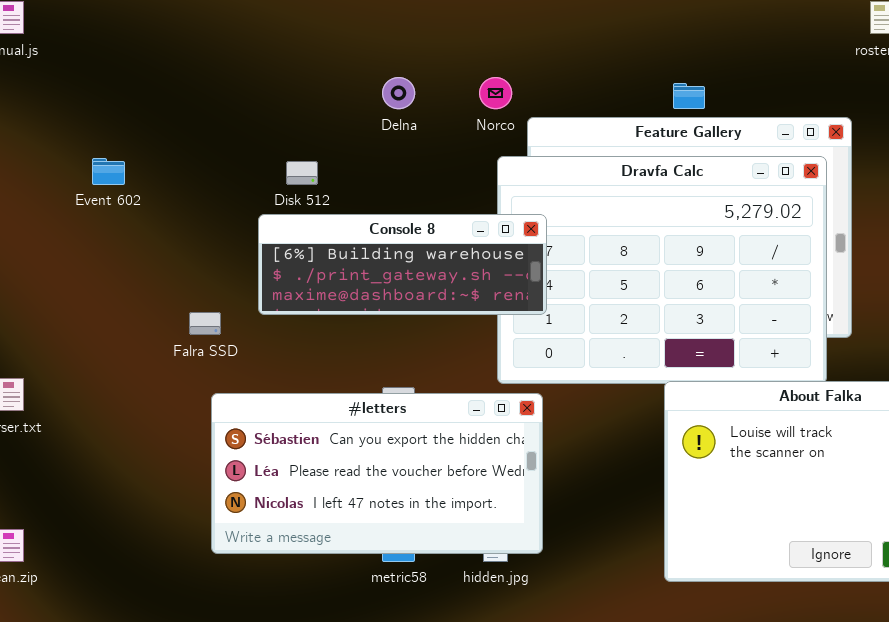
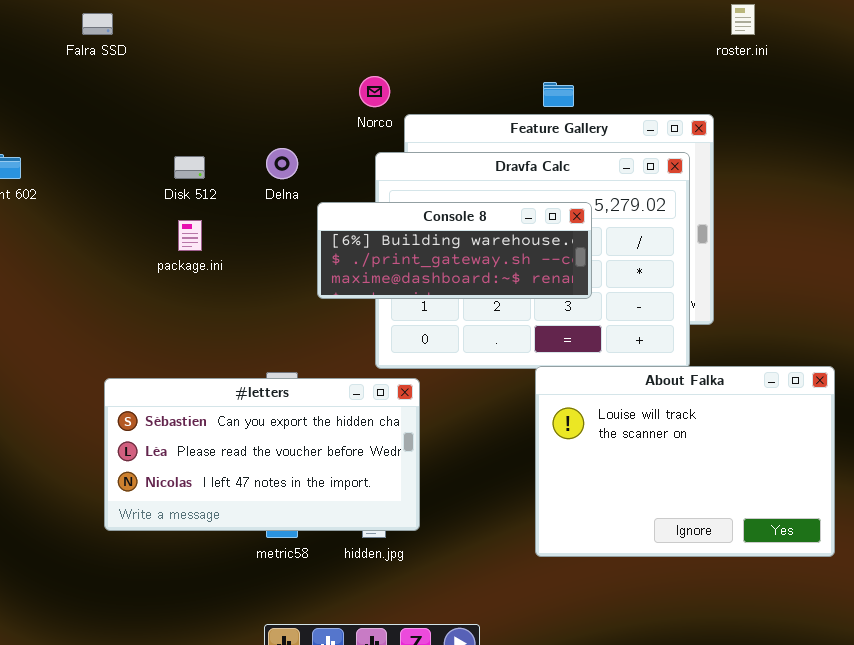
Delna: [382,77,415,109] -> [266,148,298,179], moved
Console 8: [258,214,547,315] -> [317,202,592,299], moved
Falra SSD: [189,312,221,335] -> [82,13,113,35], moved

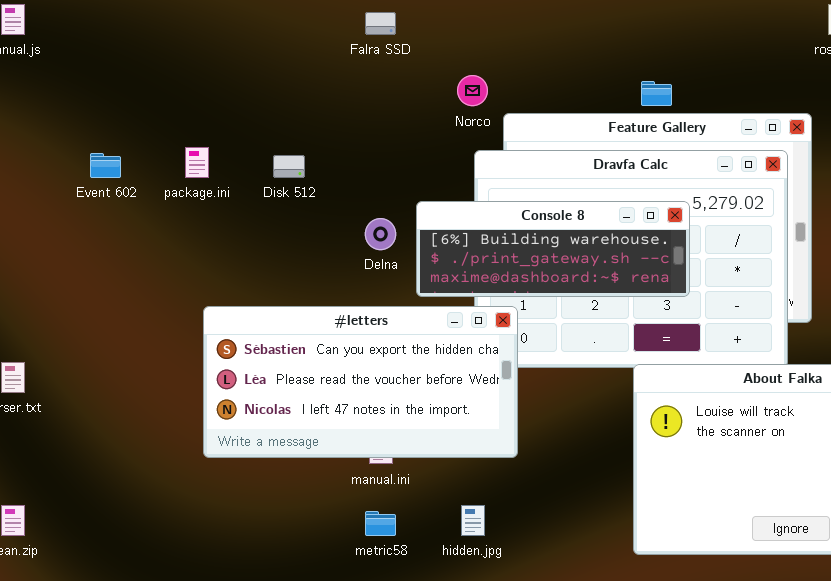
Falra SSD: [82,13,113,35] -> [365,12,396,35], moved
Delna: [266,148,298,179] -> [365,218,396,250], moved
package.ini: [178,220,202,251] -> [185,147,209,178], moved
#letters: [104,378,420,531] -> [203,306,518,458], moved

